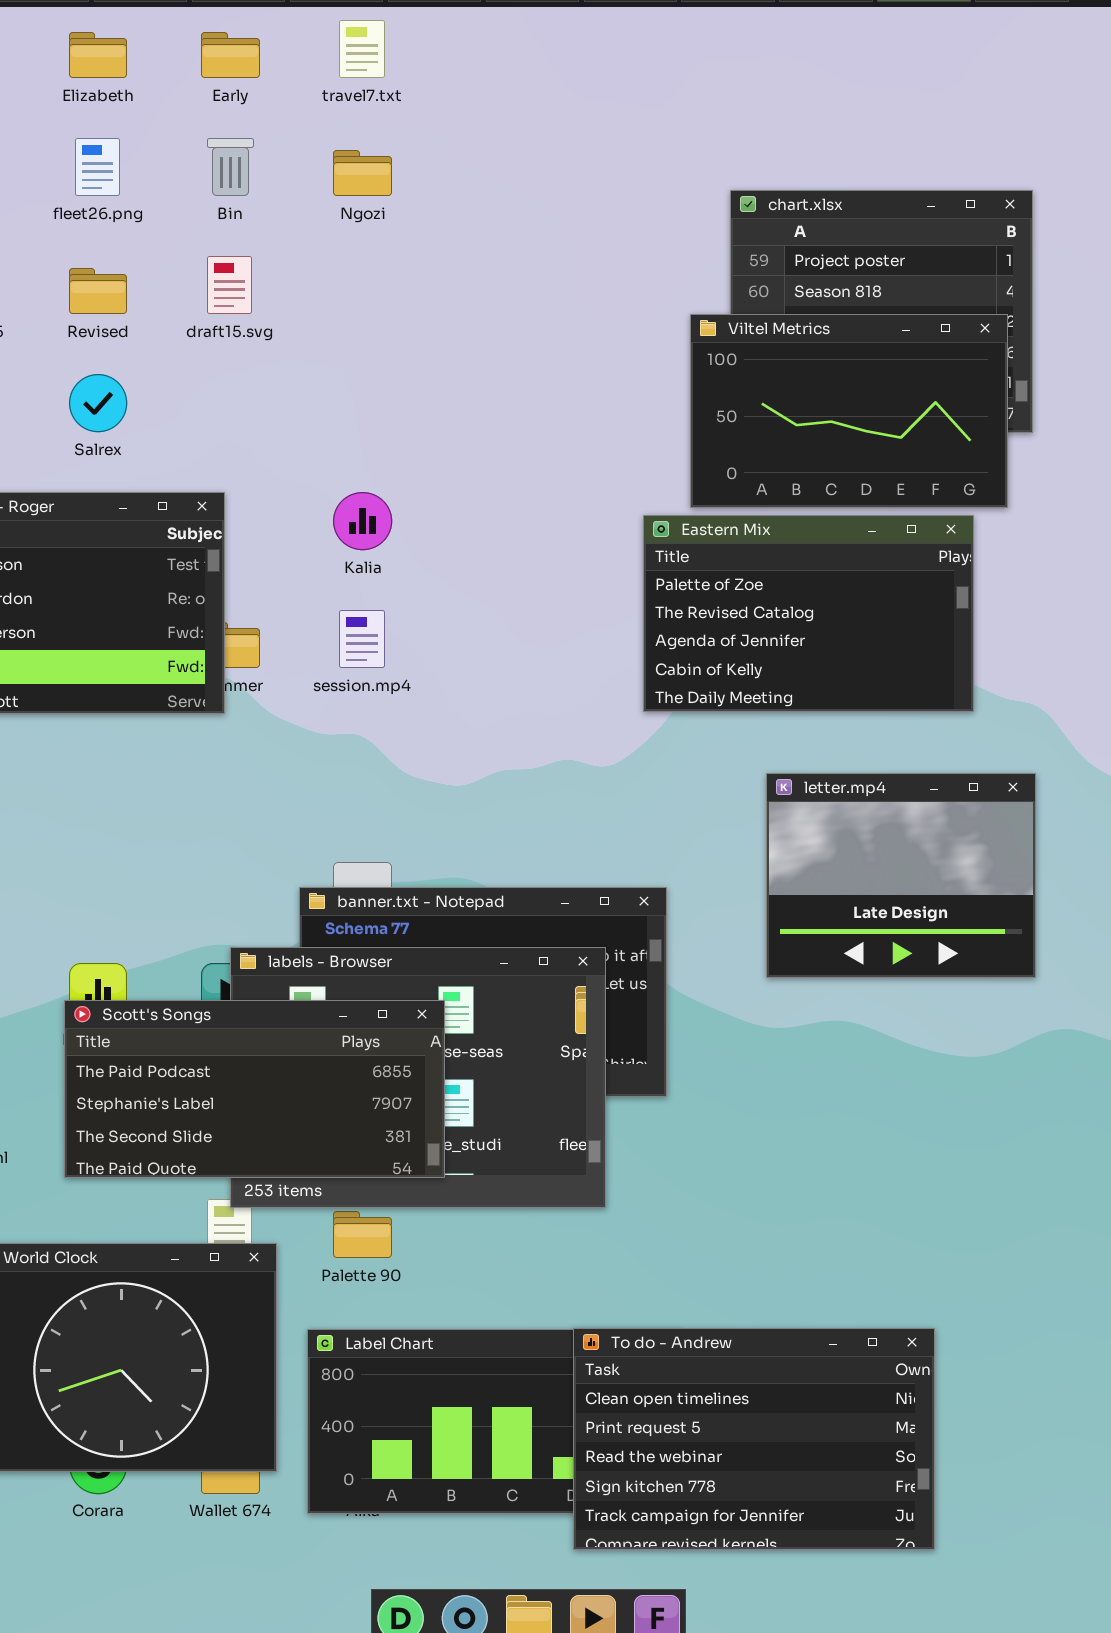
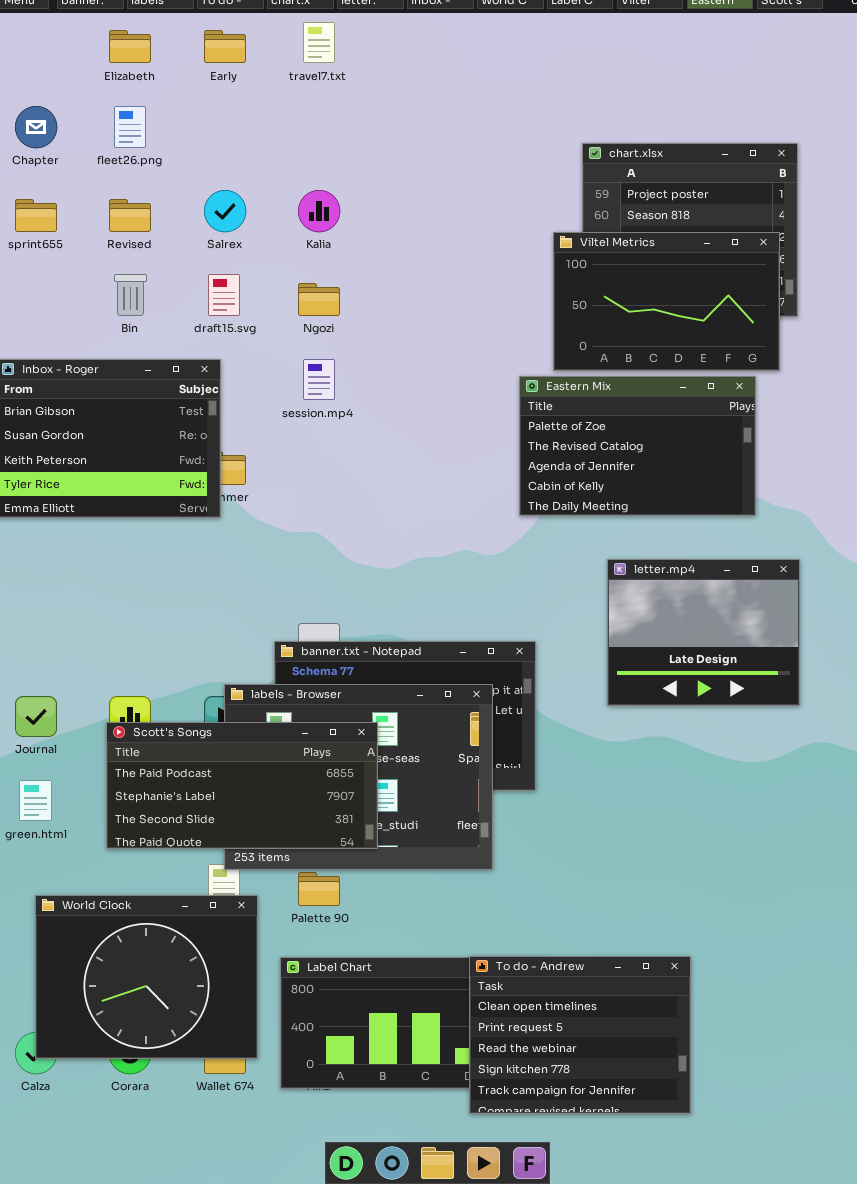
Bin: [207,138,254,196] -> [114,274,147,316], moved
Ngozi: [333,150,392,196] -> [298,283,340,316], moved
draft15.svg: [207,256,252,314] -> [208,274,240,316], moved
Salrex: [69,374,127,432] -> [204,190,246,232], moved
Kalia: [333,492,392,550] -> [298,190,340,232], moved
session.mp4: [339,610,385,668] -> [303,359,335,400], moved
To do - Andrew: [573,1328,935,1550] -> [469,956,691,1114], resized

